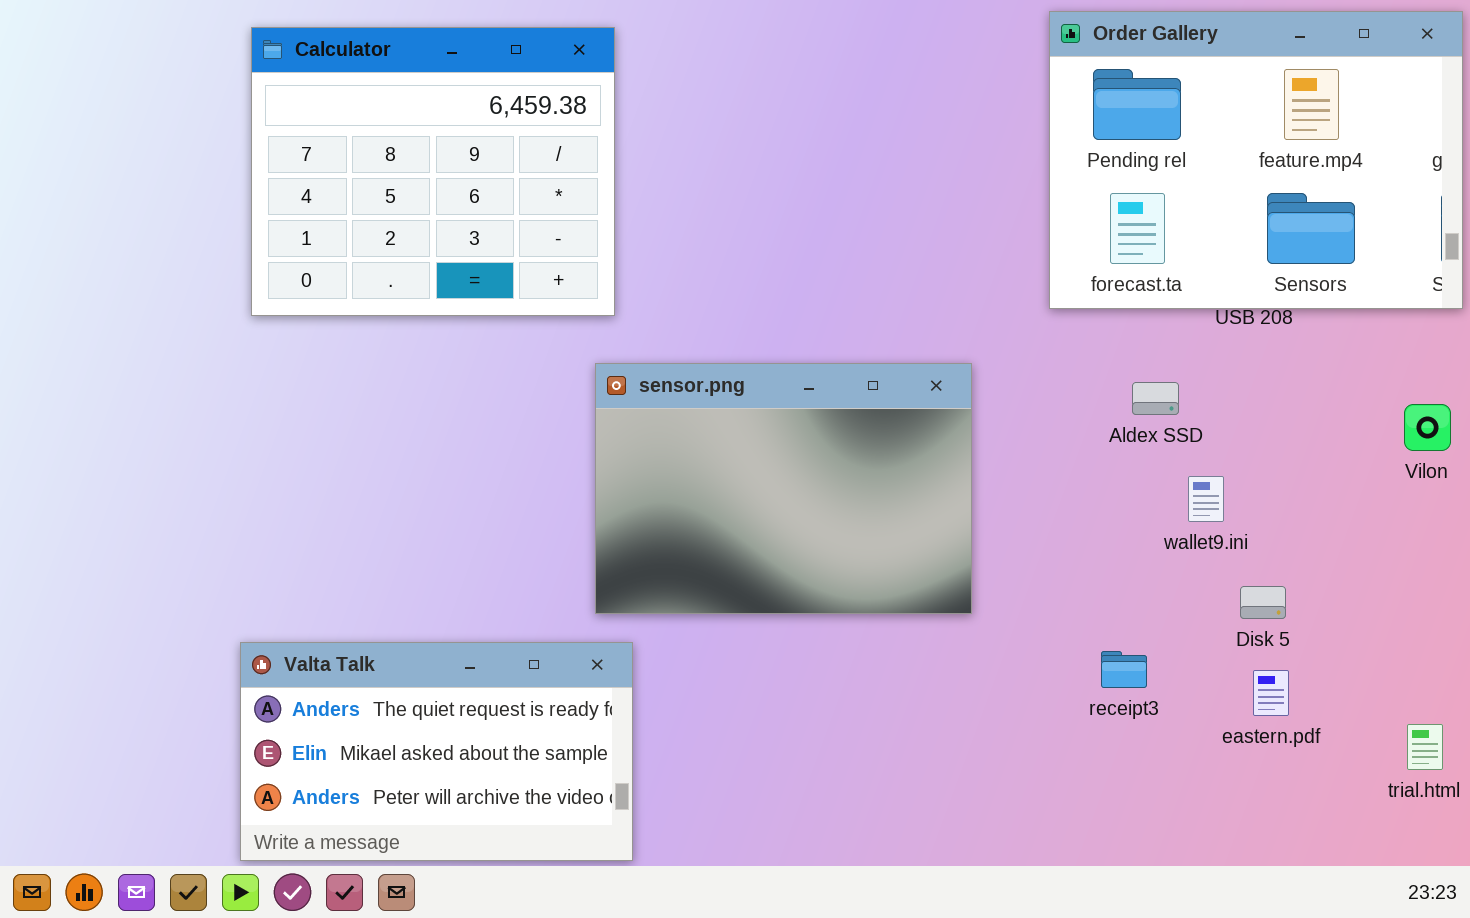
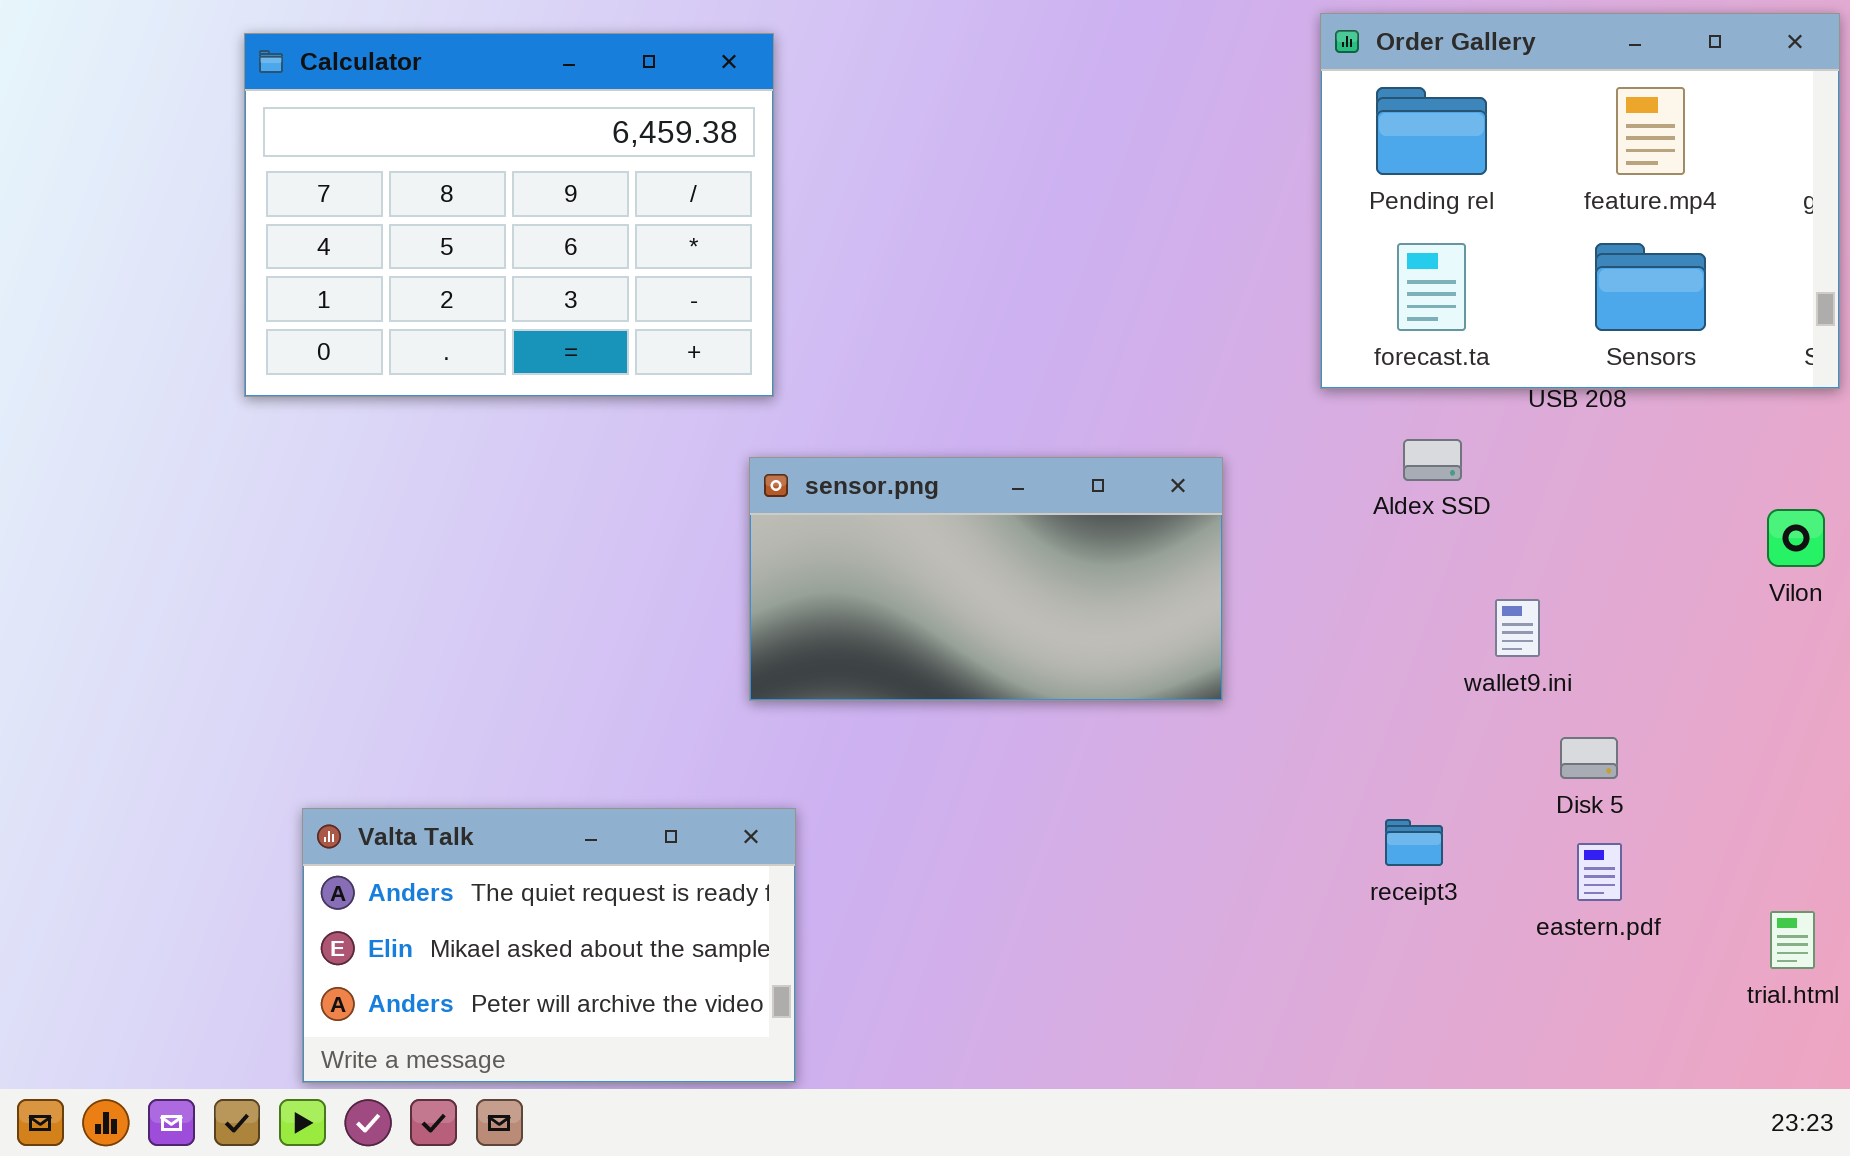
Calculator: [251,27,615,316] -> [244,33,774,397], resized
sensor.png: [595,363,972,614] -> [749,457,1223,701], resized
Aldex SSD: [1132,382,1179,415] -> [1403,439,1462,481], moved

